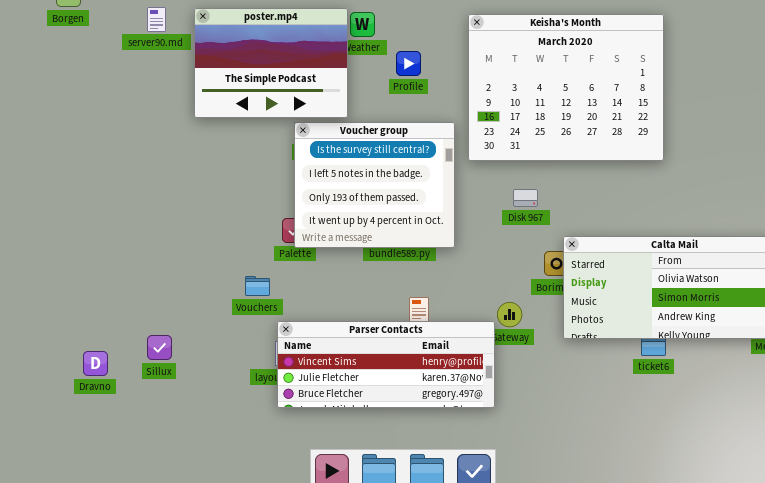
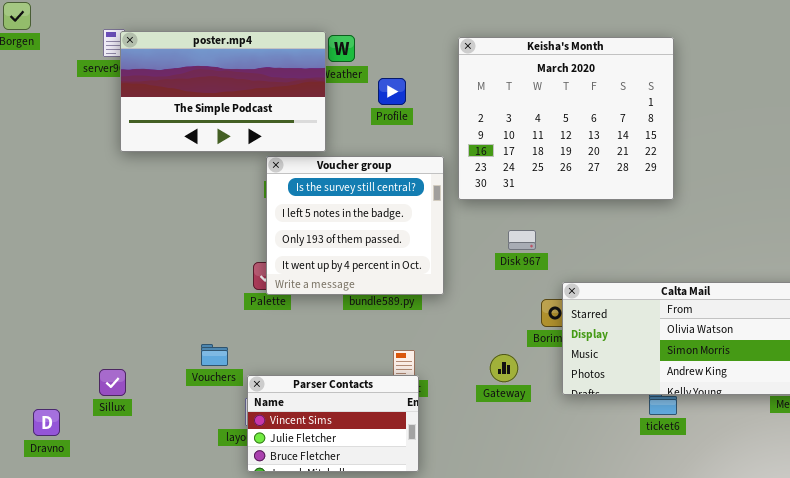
poster.mp4: [194,8,348,118] -> [120,31,326,152], resized
Vouchers: [245,276,270,296] -> [201,344,228,366], moved
Parser Contacts: [277,321,495,408] -> [247,375,419,472], resized
Sillux: [147,335,172,360] -> [99,369,126,396], moved

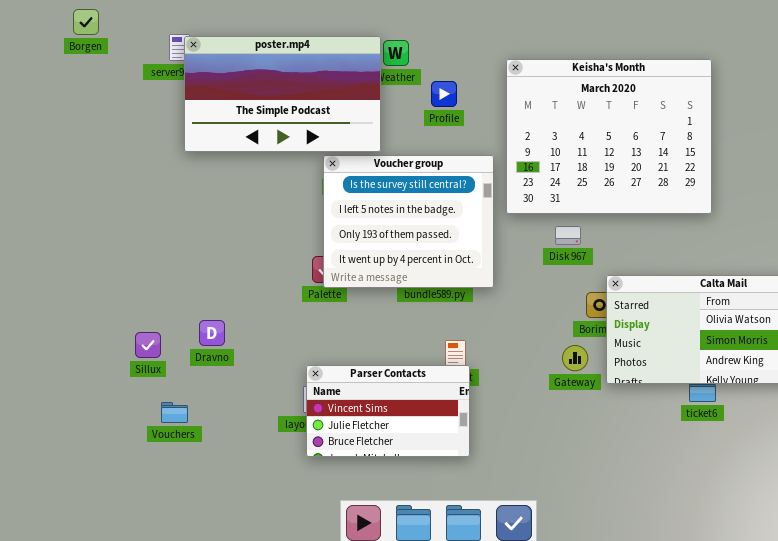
Keisha's Month: [458,37,674,200] -> [506,59,712,214], moved
Vouchers: [201,344,228,366] -> [161,402,188,423], moved
Gateway: [490,354,518,382] -> [562,345,588,371], moved
Sillux: [99,369,126,396] -> [135,332,161,358], moved
Dravno: [33,409,60,436] -> [199,320,225,346], moved

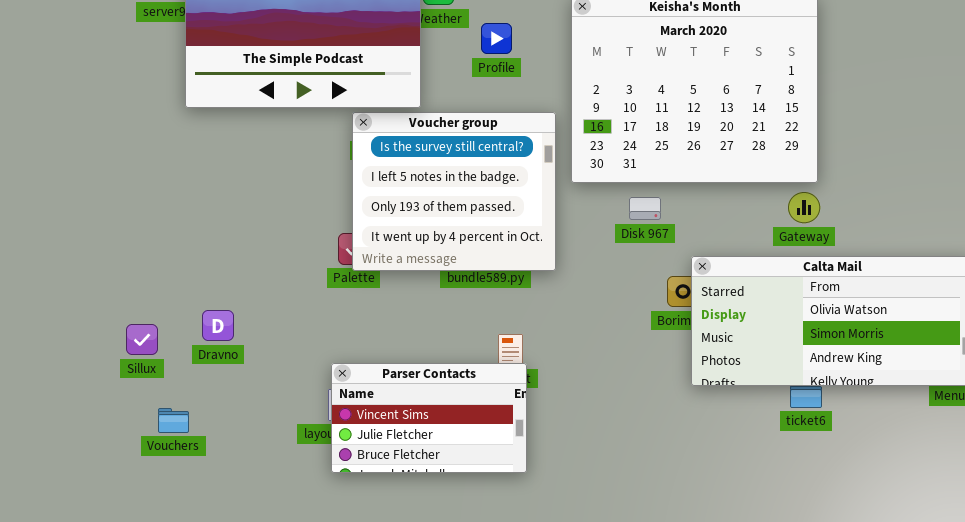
Gateway: [562,345,588,371] -> [788,192,820,223], moved

